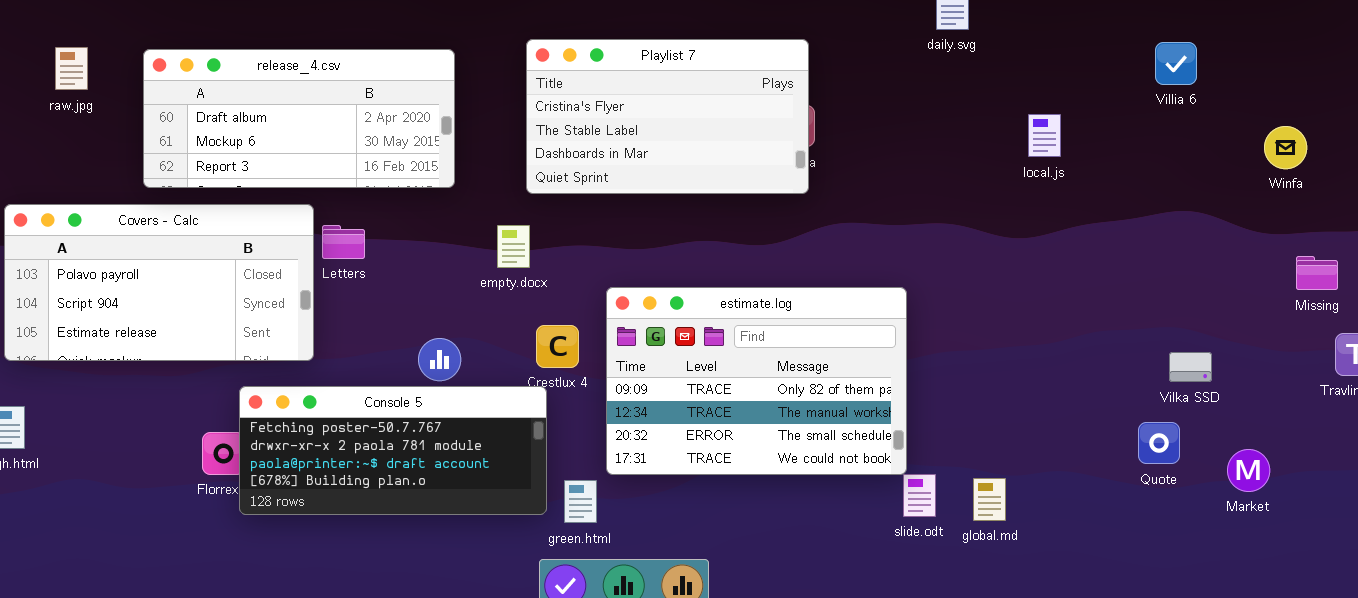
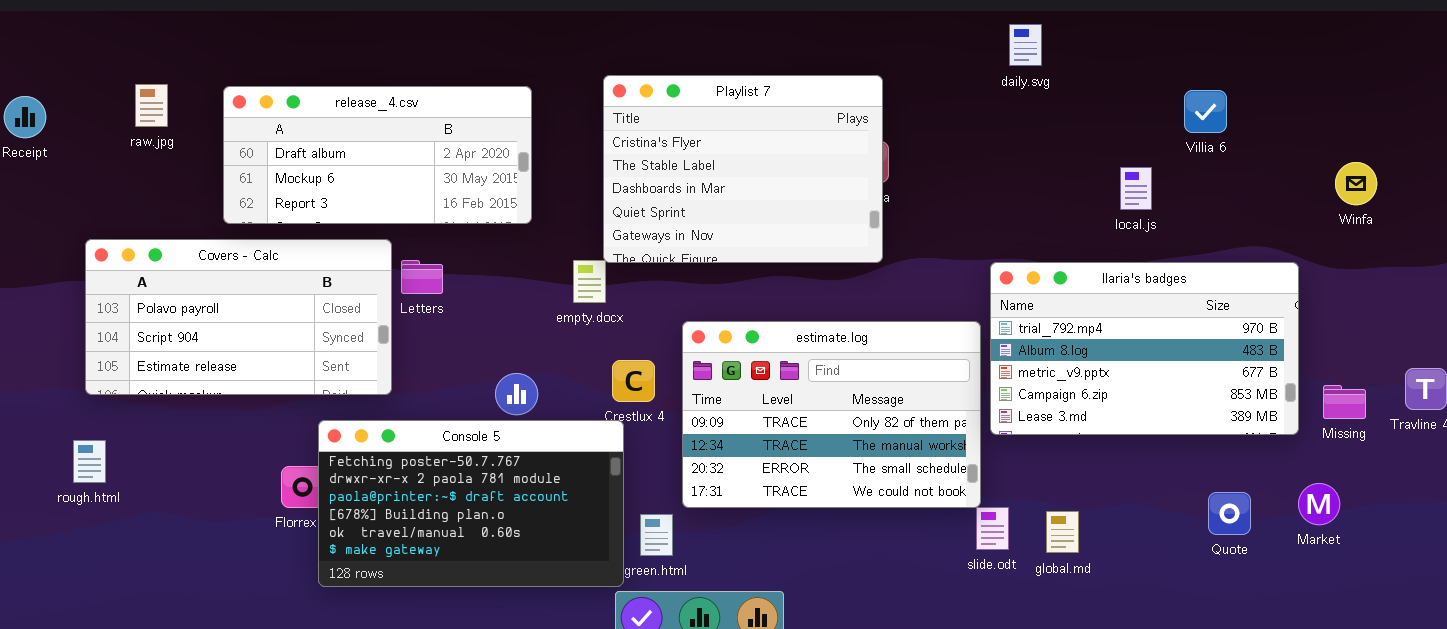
Playlist 7: [526,39,809,194] -> [603,75,883,263], resized
Villia 6: [1155,42,1197,85] -> [1184,90,1227,133], moved
local.js: [1028,114,1061,157] -> [1120,167,1152,210], moved
Ilaria's badges: none -> [990,262,1299,435], opened
Missing: [1296,256,1338,290] -> [1323,385,1366,419], moved
Console 5: [239,386,547,515] -> [318,420,624,587], resized
Quote: [1138,422,1180,464] -> [1208,492,1251,535], moved

